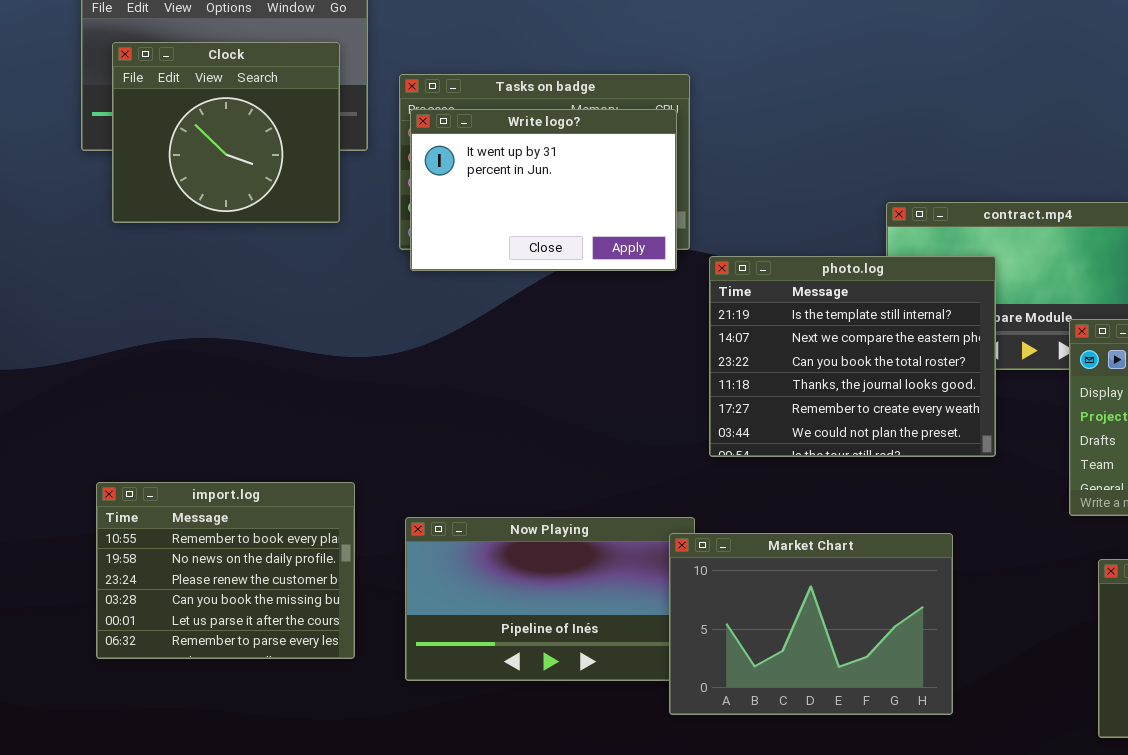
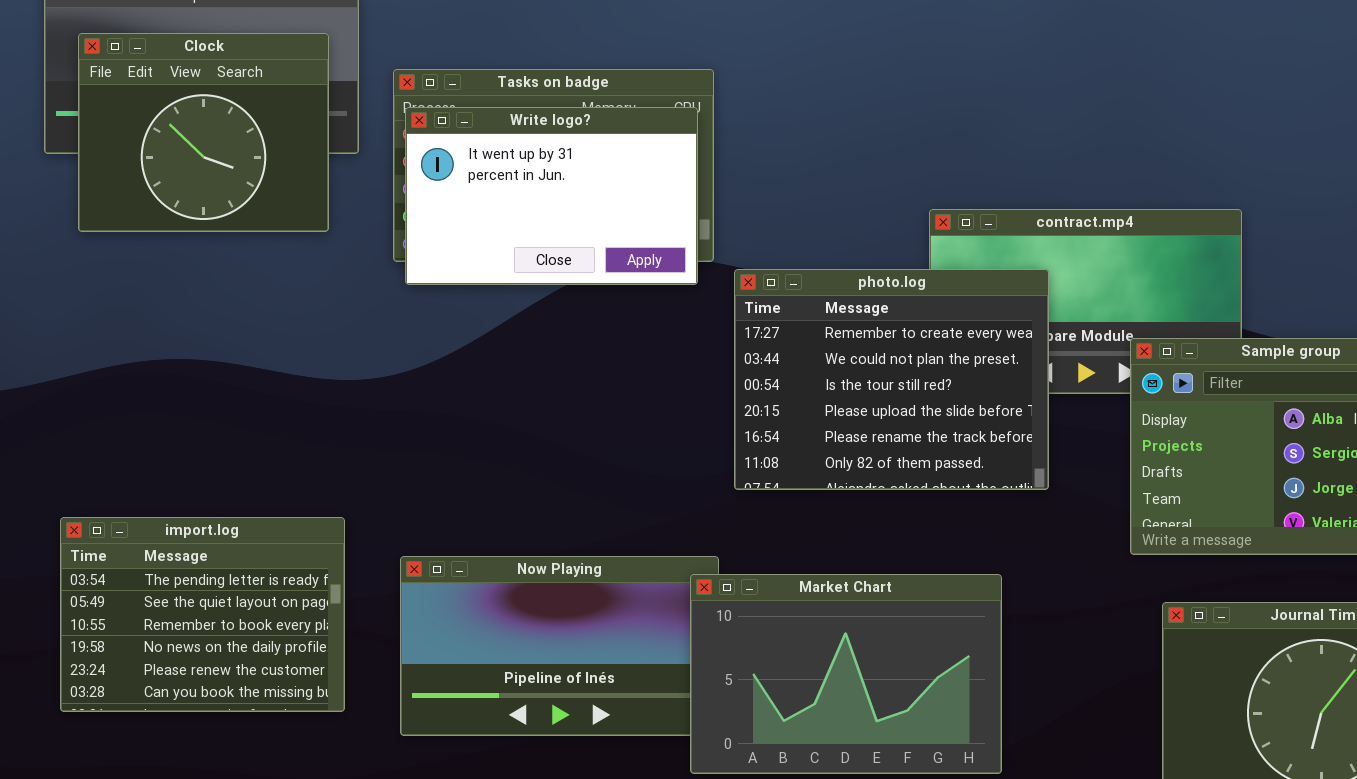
photo.log: [709,256,996,457] -> [734,269,1049,490], scrolled down 4 rows
import.log: [96,482,355,659] -> [60,517,345,712], scrolled up 2 rows

